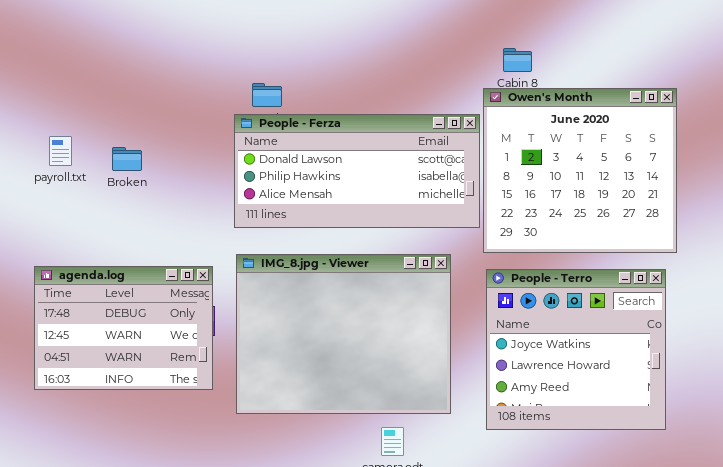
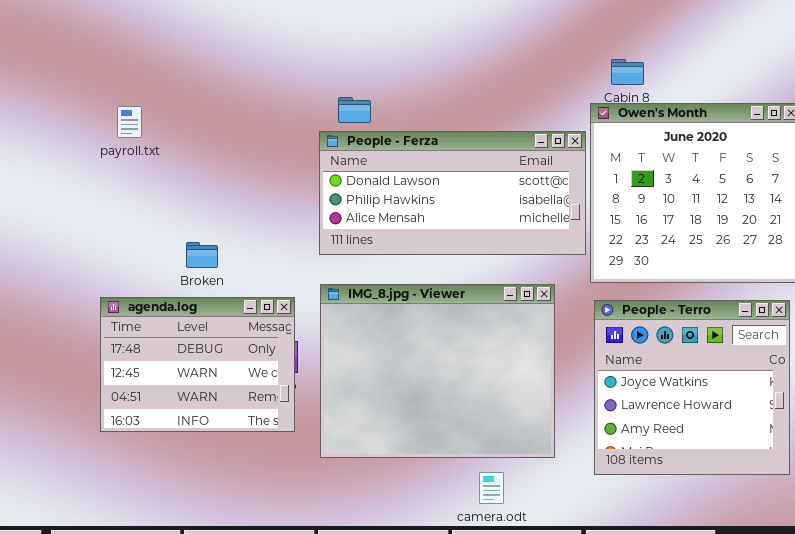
payroll.txt: [49,136,72,166] -> [117,106,142,138], moved
Broken: [112,147,142,171] -> [186,242,218,268], moved

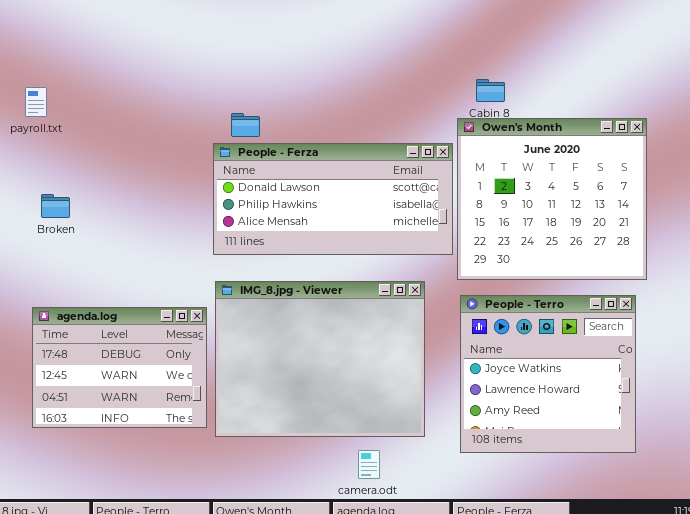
payroll.txt: [117,106,142,138] -> [25,87,47,117], moved
Broken: [186,242,218,268] -> [41,194,70,218], moved
agenda.log: [100,297,295,432] -> [32,307,207,428], moved

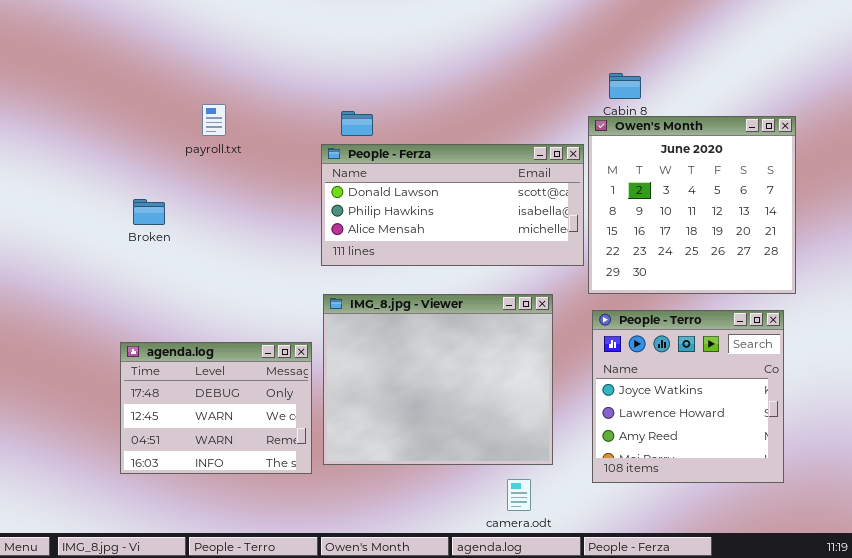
payroll.txt: [25,87,47,117] -> [202,104,226,136], moved
agenda.log: [32,307,207,428] -> [120,342,312,474], moved
camera.odt: [358,450,380,479] -> [507,479,531,511], moved

